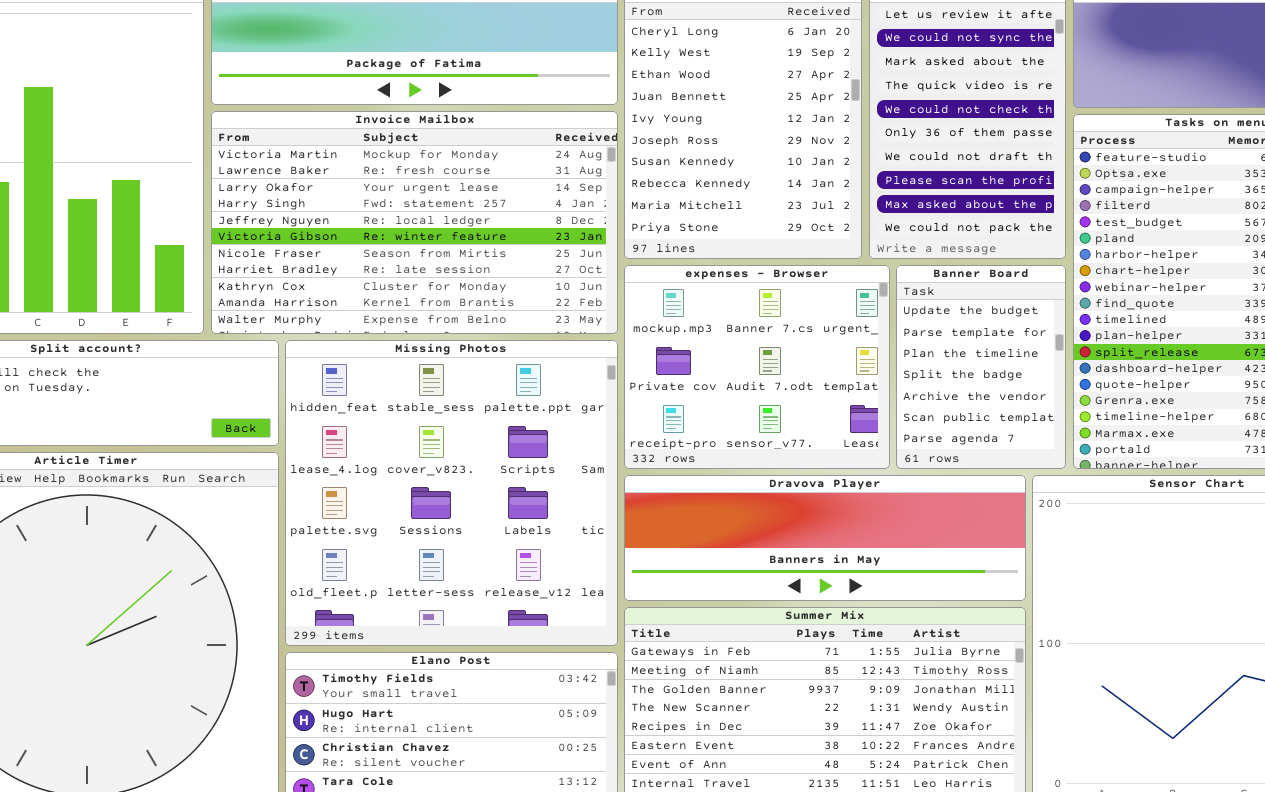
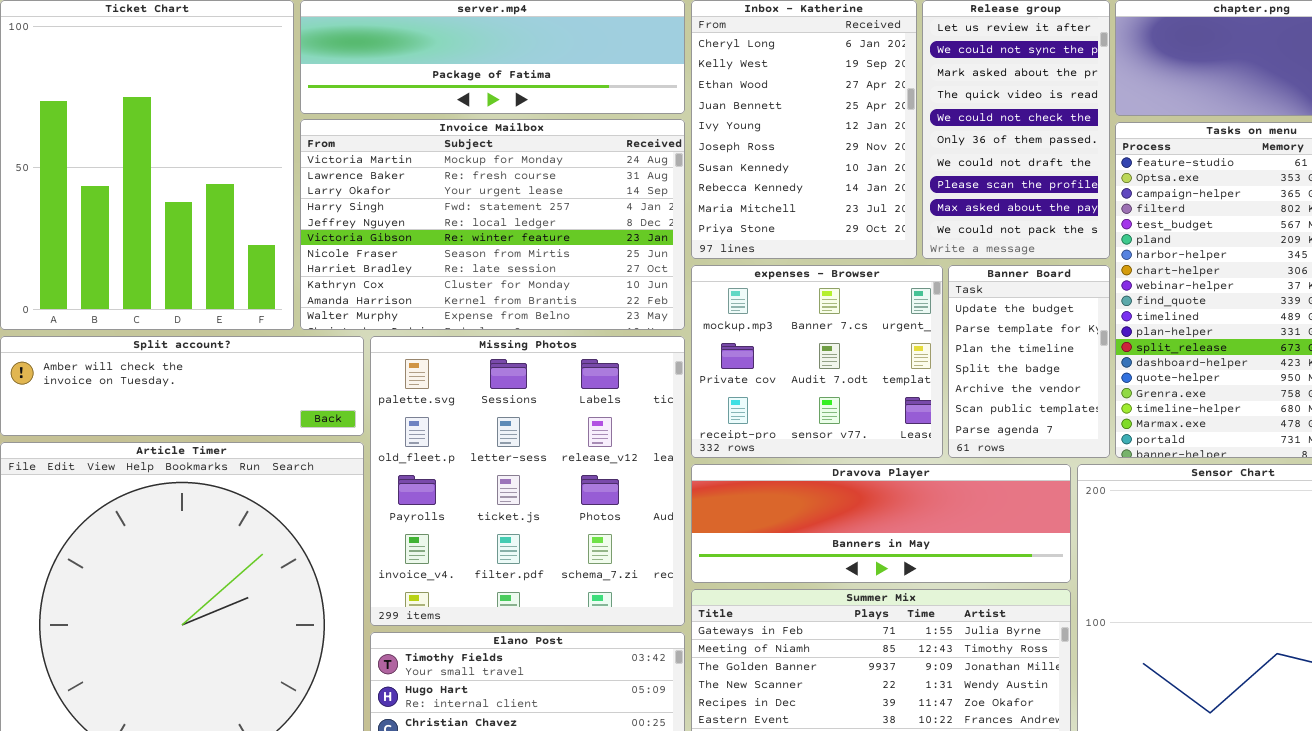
Missing Photos: [285,340,618,646] -> [370,336,685,626], scrolled down 2 rows

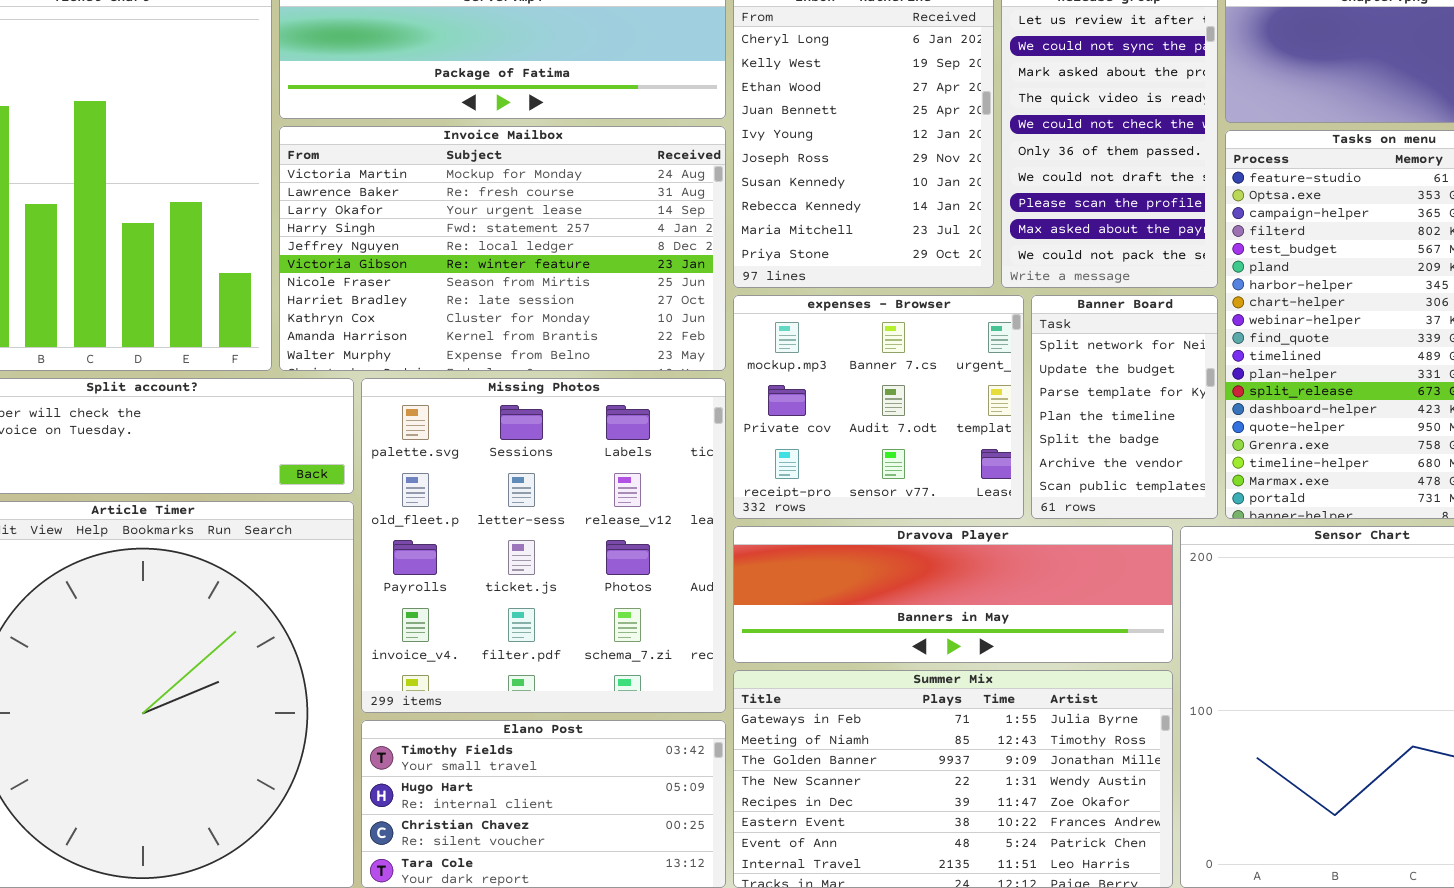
Banner Board: [948,265,1110,458] -> [1031,295,1218,519], scrolled up 1 row

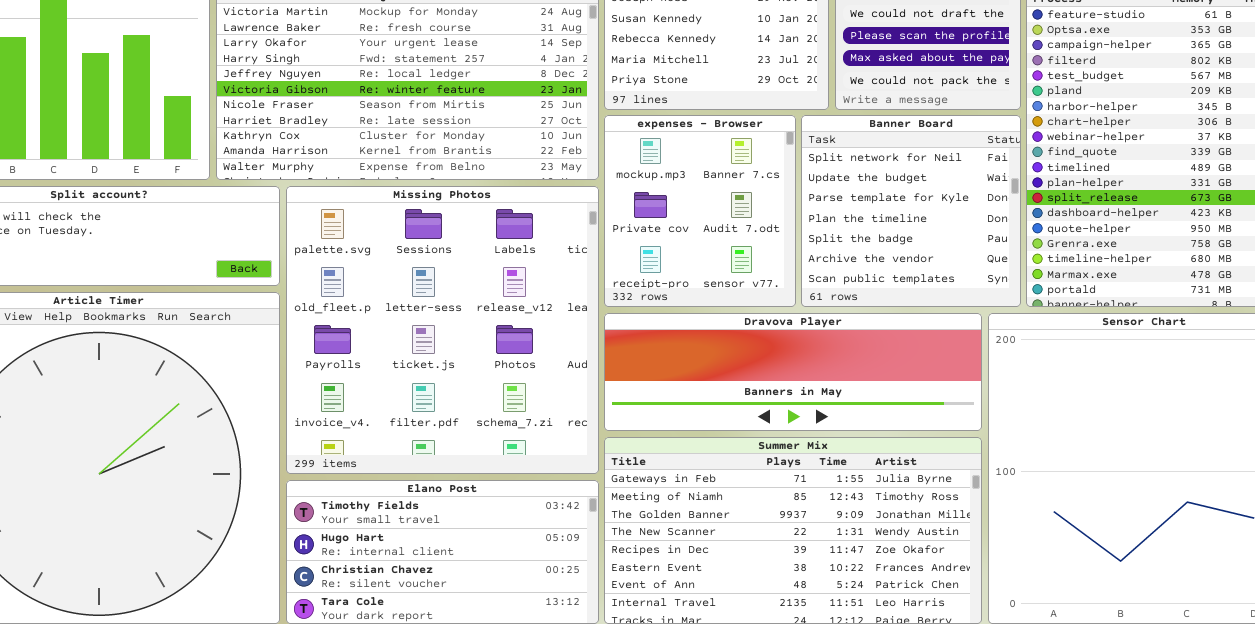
expenses - Browser: [733,295,1024,519] -> [604,115,796,307], resized
Banner Board: [1031,295,1218,519] -> [801,115,1021,307], resized

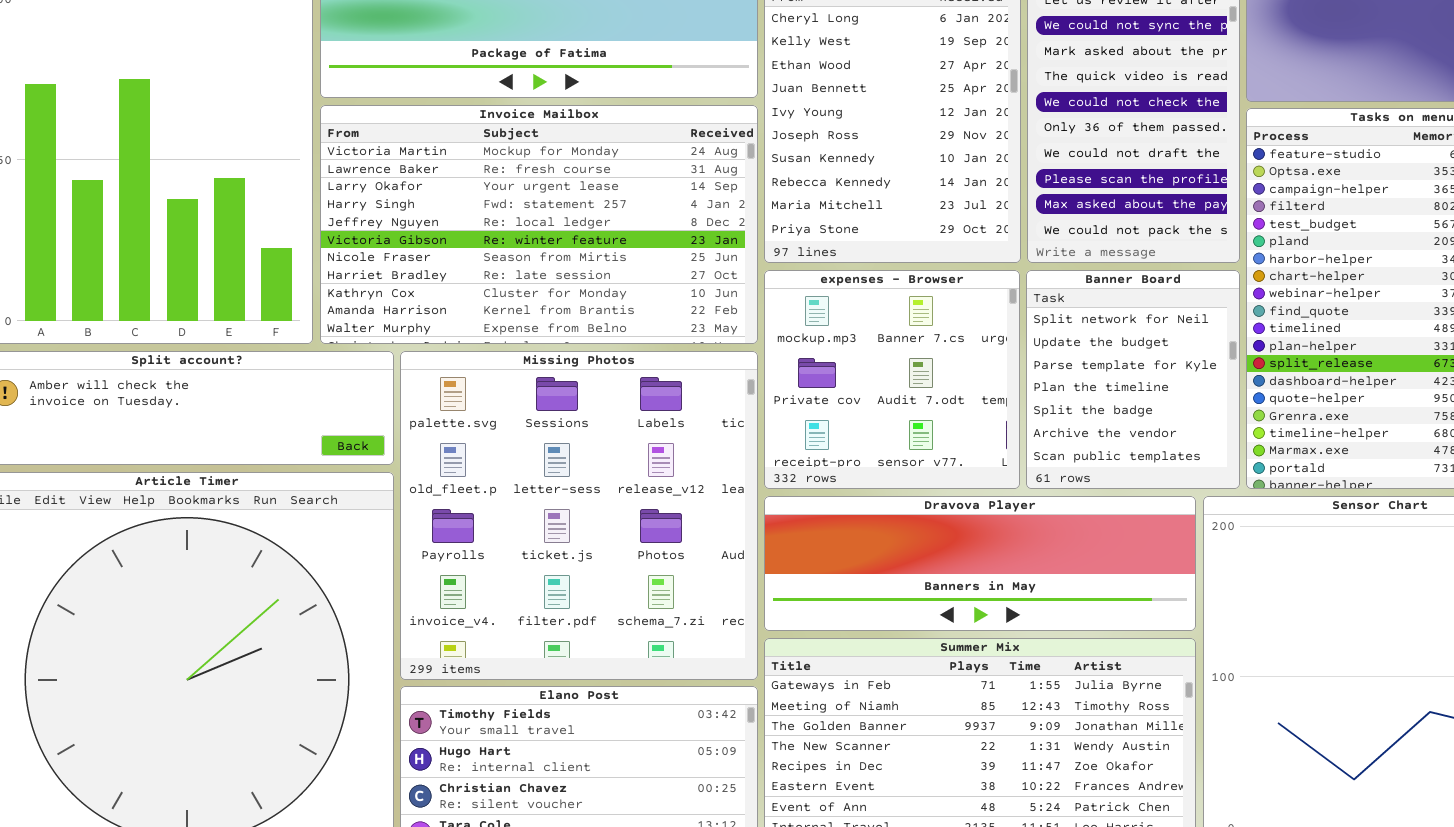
expenses - Browser: [604,115,796,307] -> [764,270,1020,489], resized
Banner Board: [801,115,1021,307] -> [1026,270,1240,489], resized

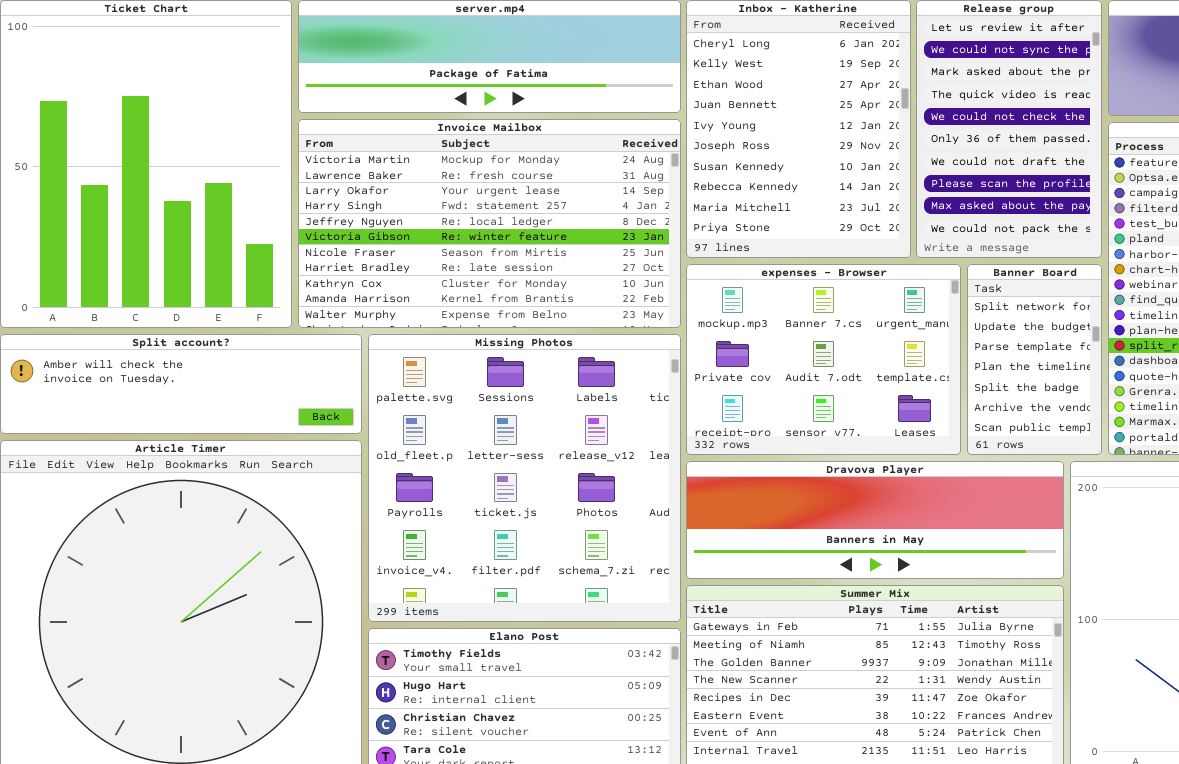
expenses - Browser: [764,270,1020,489] -> [686,264,961,455], resized
Banner Board: [1026,270,1240,489] -> [967,264,1102,455], resized

